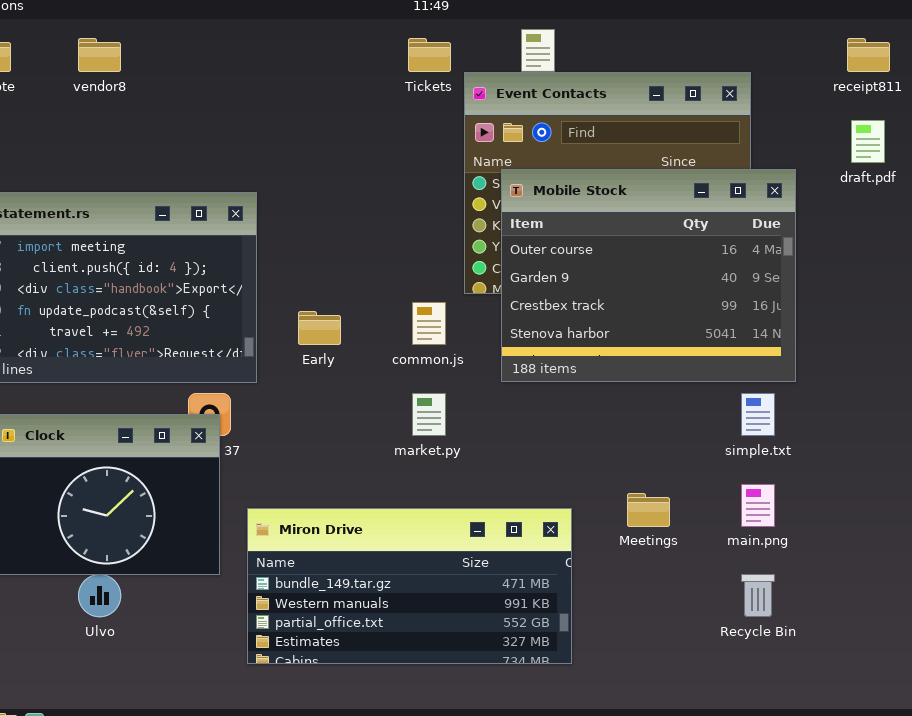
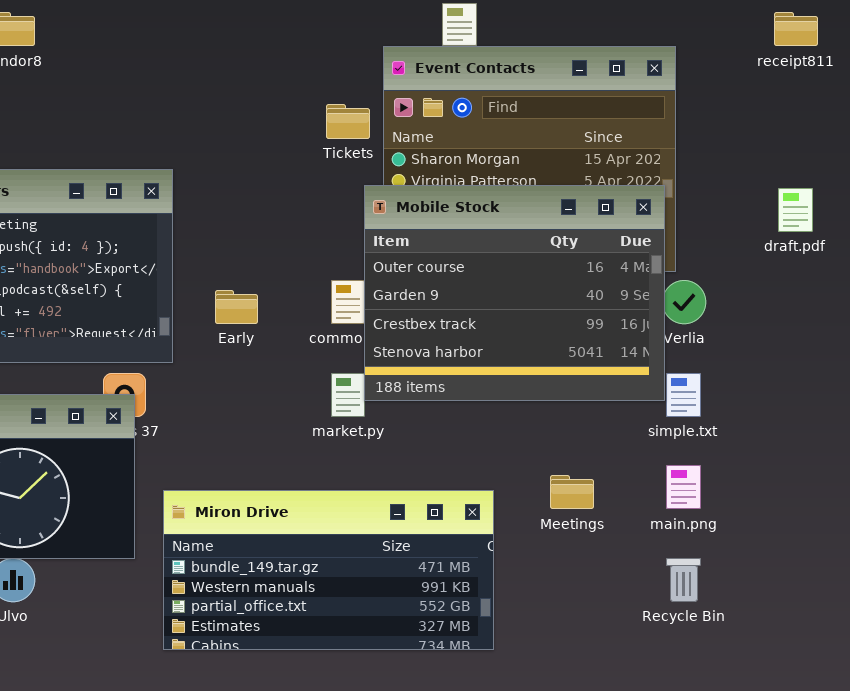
Tickets: [408,38,451,72] -> [326,104,370,139], moved
draft.pdf: [851,120,885,163] -> [778,188,813,232], moved
Mobile Stock: [501,169,796,382] -> [364,185,665,401], moved

